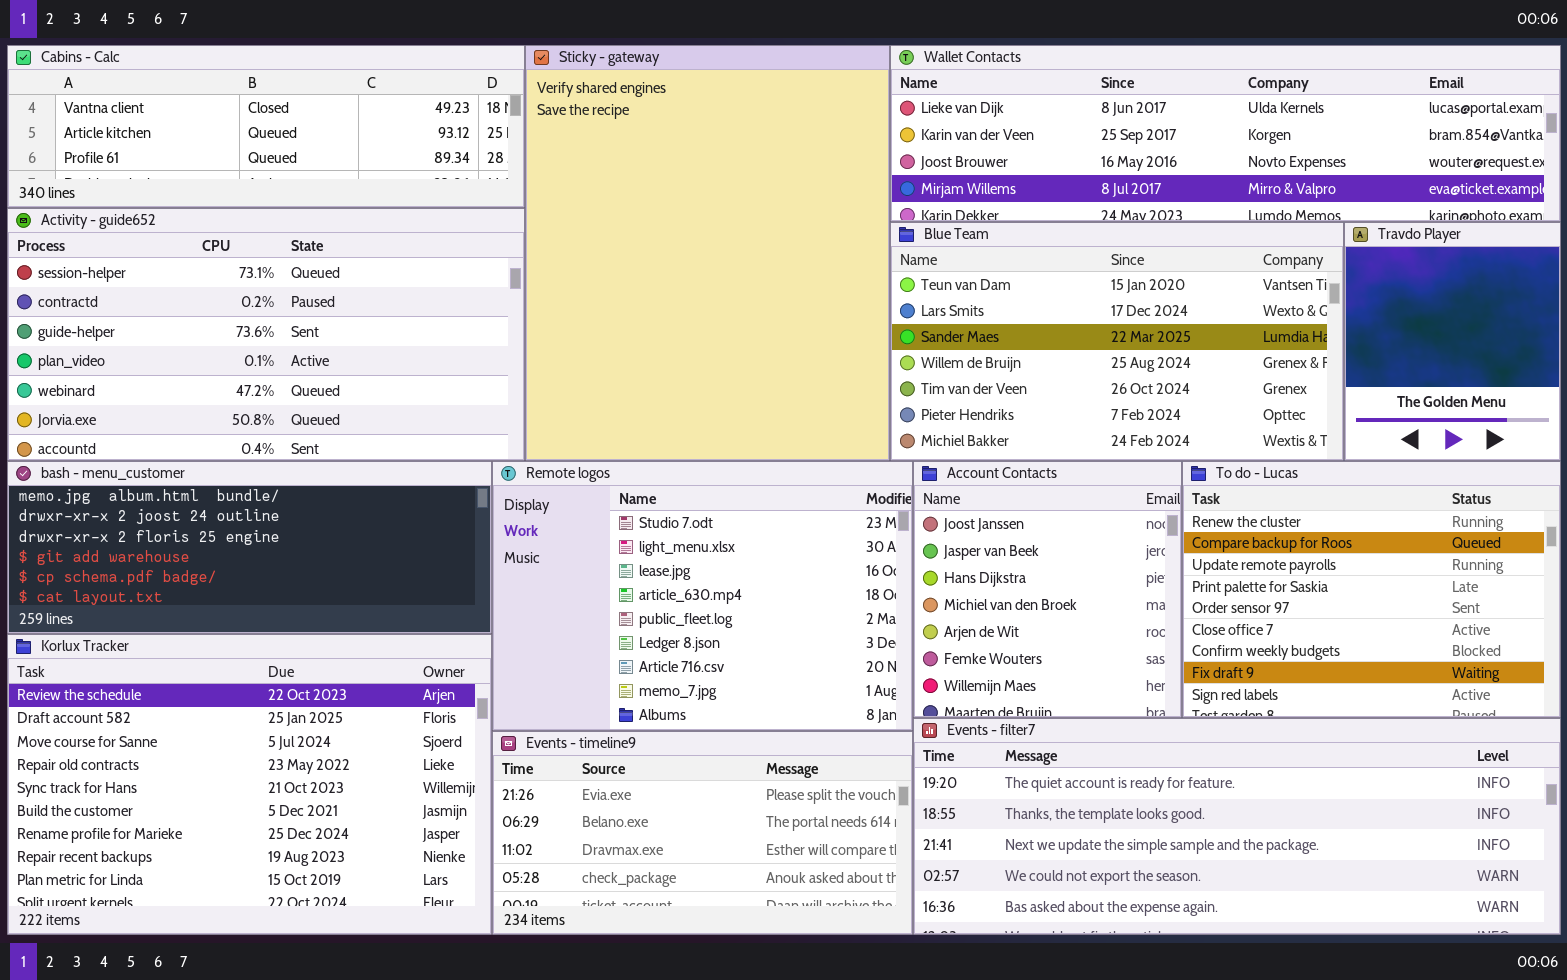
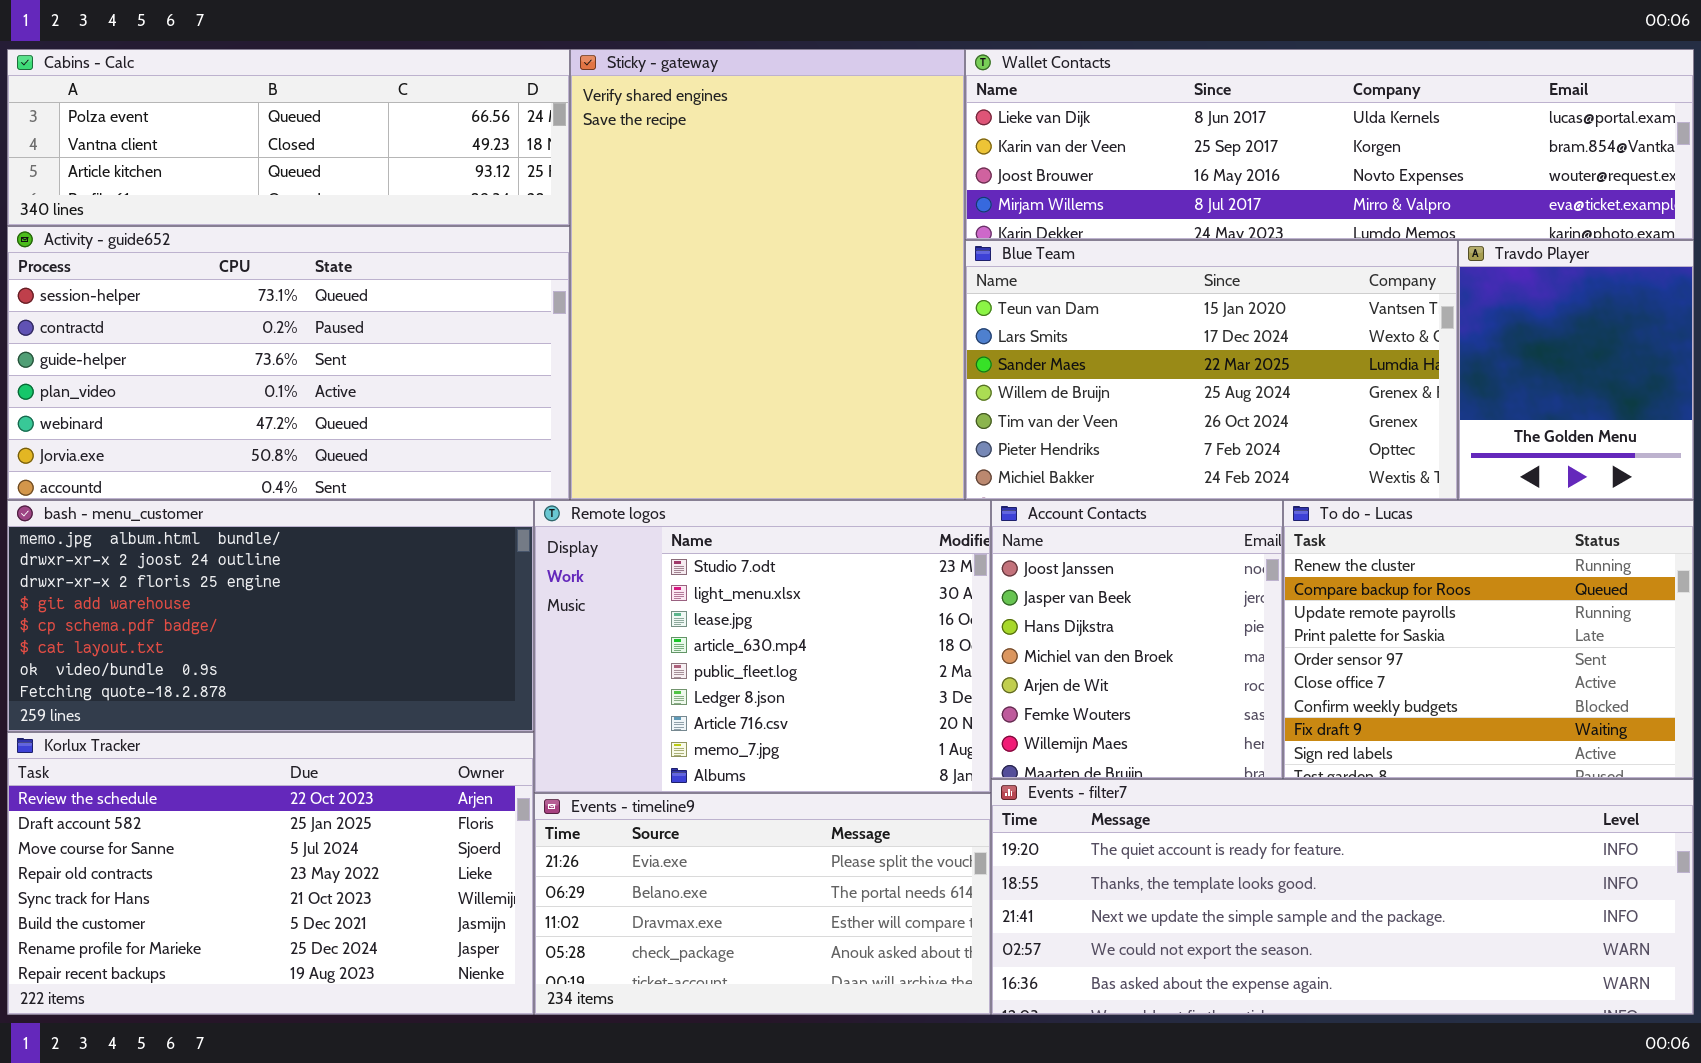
Cabins - Calc: [7,45,525,208] -> [7,49,570,226], scrolled up 1 row
bash - menu_customer: [7,461,492,634] -> [7,500,534,732], resized
Korlux Tracker: [7,634,492,935] -> [7,732,534,1015], resized

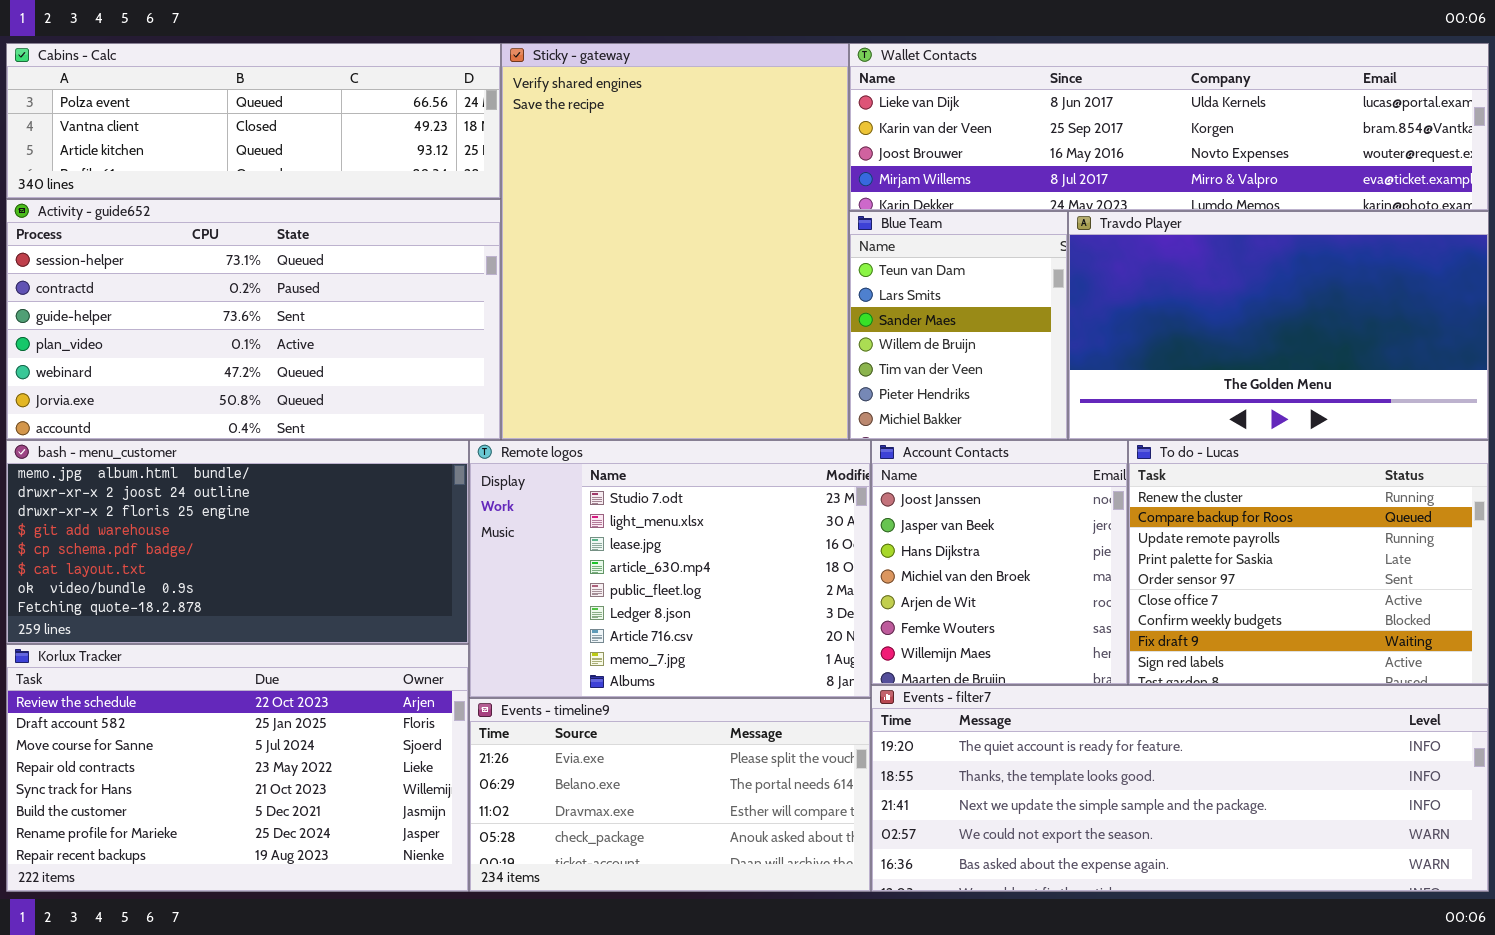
Blue Team: [965,240,1458,500] -> [849,211,1068,440], resized
Travdo Player: [1458,240,1694,500] -> [1068,211,1489,440], resized

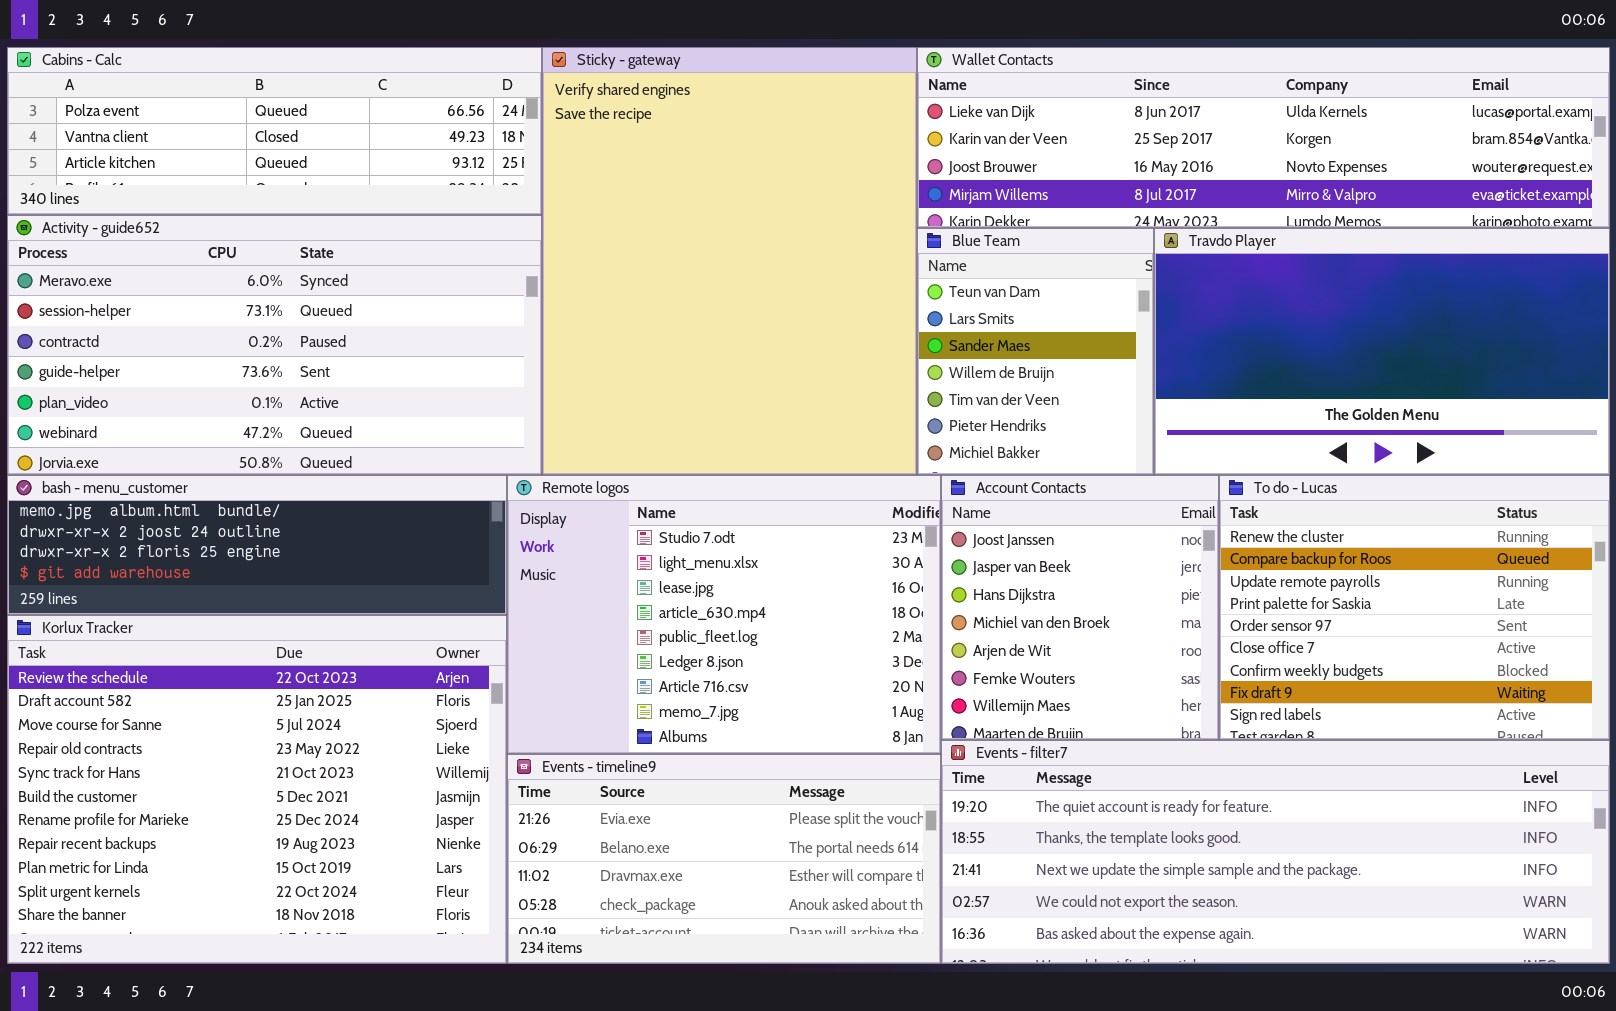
Activity - guide652: [6,199,501,440] -> [7,215,542,475], scrolled up 1 row
bash - menu_customer: [6,440,469,644] -> [7,475,507,615], resized
Korlux Tracker: [6,644,469,892] -> [7,615,507,964], resized

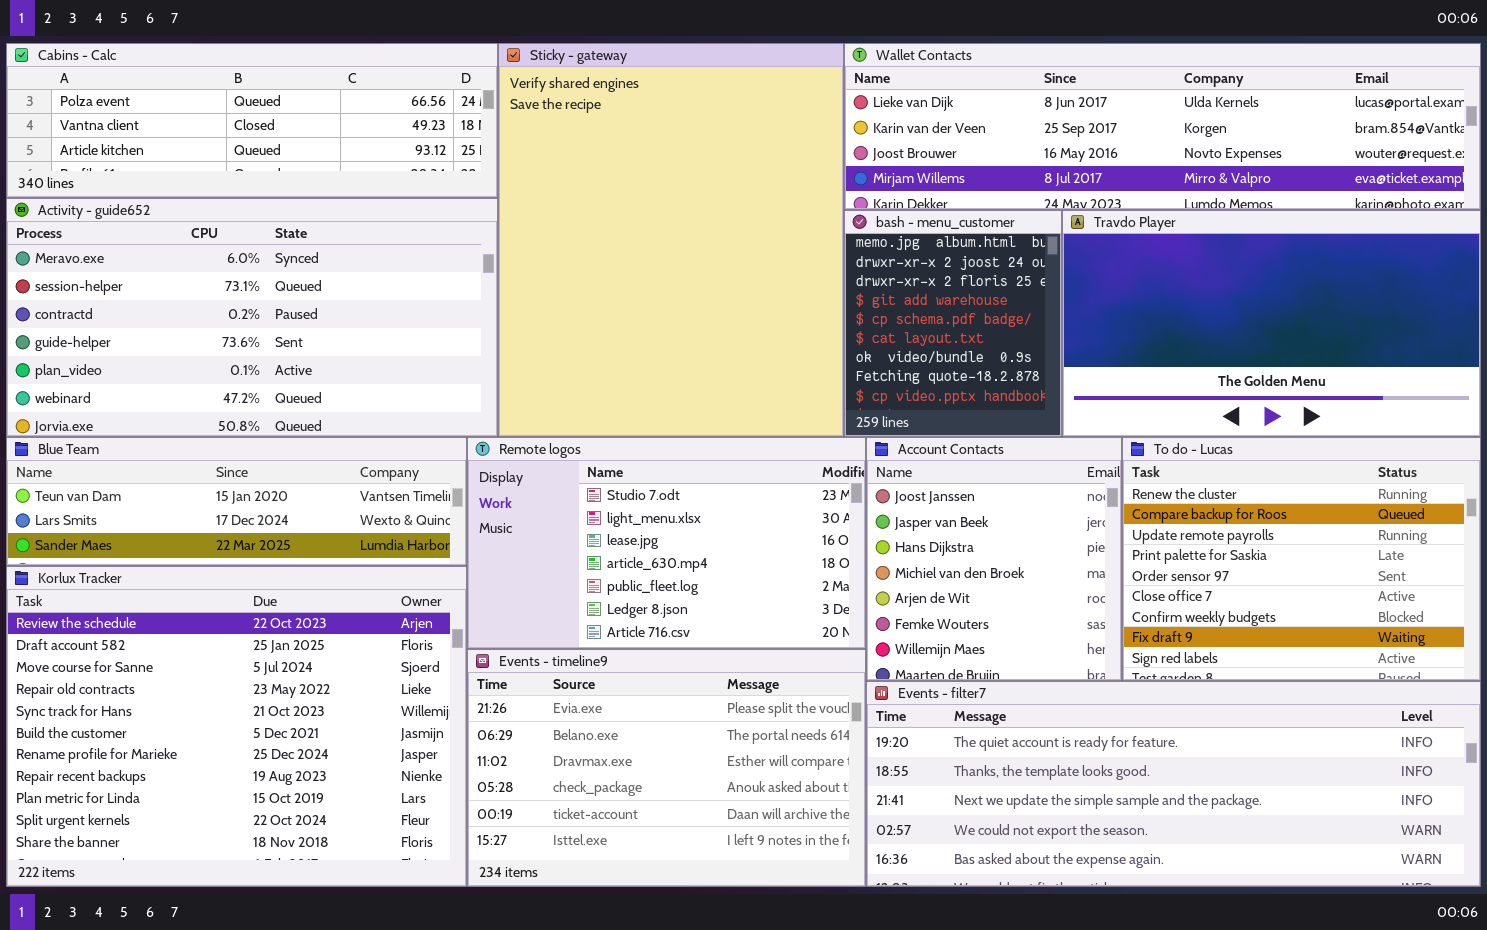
Blue Team: [917,228,1154,475] -> [6,437,467,566], moved, resized
bash - menu_customer: [7,475,507,615] -> [844,210,1062,437], moved, resized
Remote logos: [507,475,941,754] -> [467,437,866,649], resized
Events - timeline9: [507,754,941,964] -> [467,649,866,887], resized

